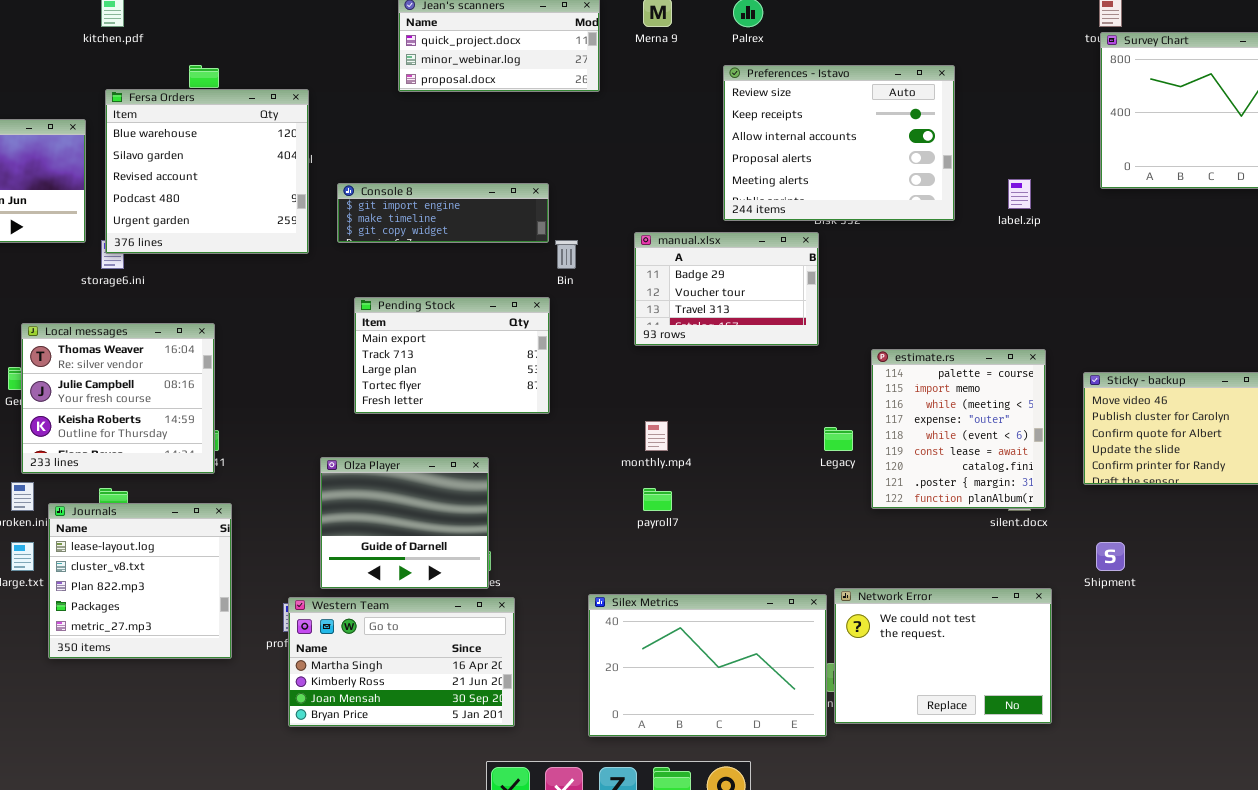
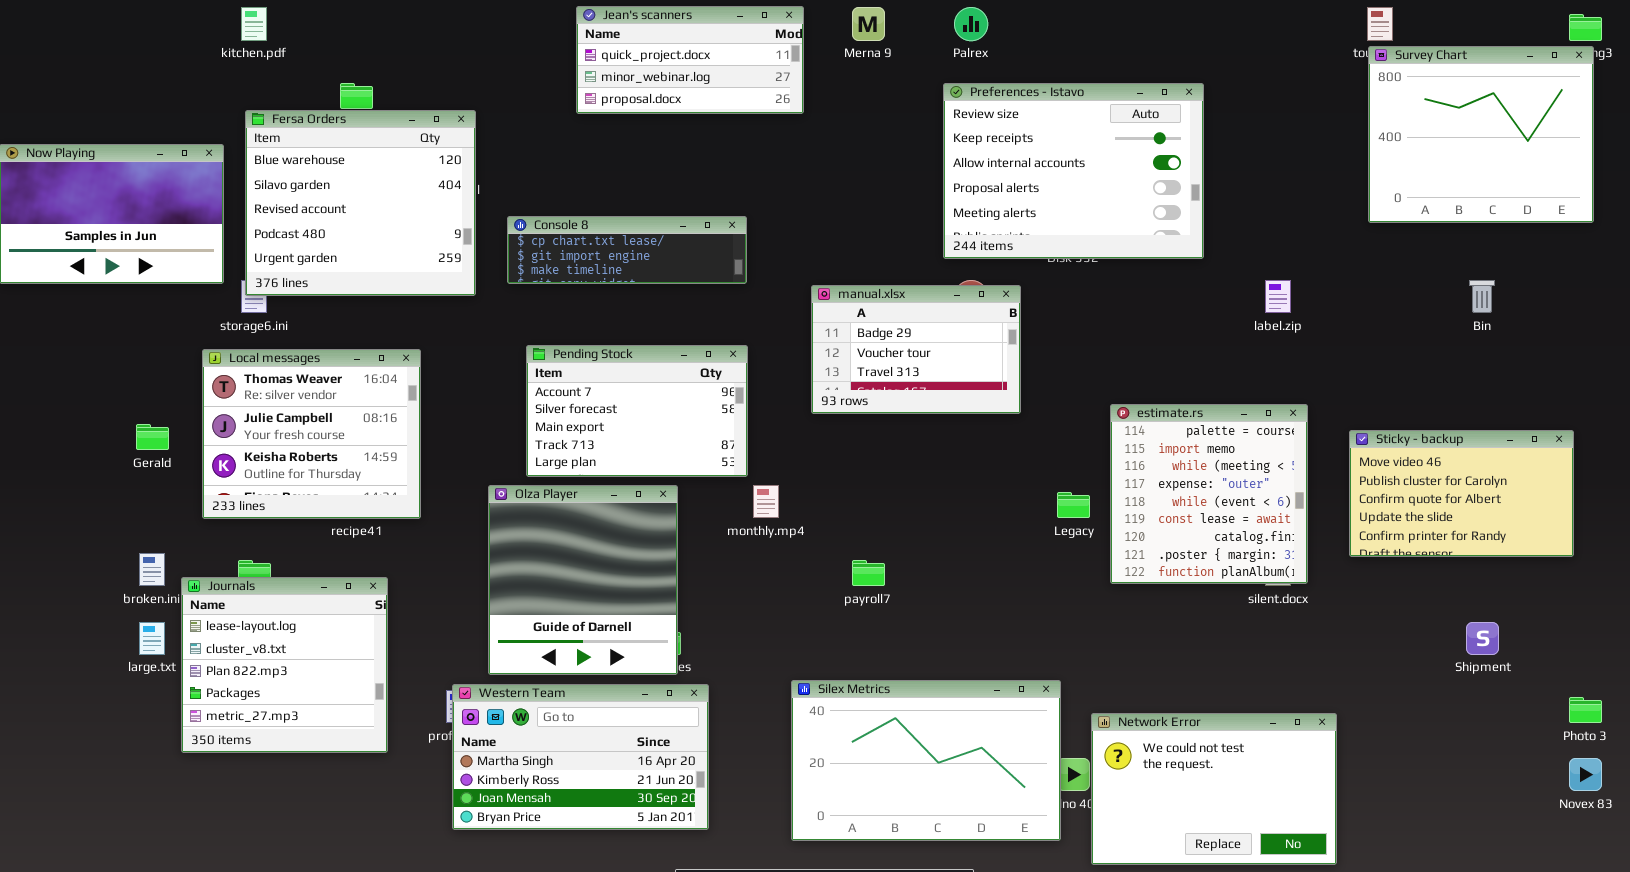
label.zip: [1008,179,1031,209] -> [1265,280,1291,313], moved
Console 8: [337,183,549,243] -> [507,216,747,284], scrolled up 1 row
manual.xlsx: [634,232,819,346] -> [811,285,1021,414], moved
Bin: [555,240,578,269] -> [1469,280,1495,313], moved
Pending Stock: [354,297,550,414] -> [526,345,748,477], scrolled up 2 rows
Local messages: [21,323,215,474] -> [202,349,421,519], moved
monthly.mp4: [645,421,668,451] -> [753,485,779,518], moved
Olza Player: [320,457,489,589] -> [488,485,678,675], resized
Shipment: [1096,542,1125,571] -> [1466,622,1499,655], moved
Network Error: [834,588,1052,724] -> [1091,713,1337,865], moved

